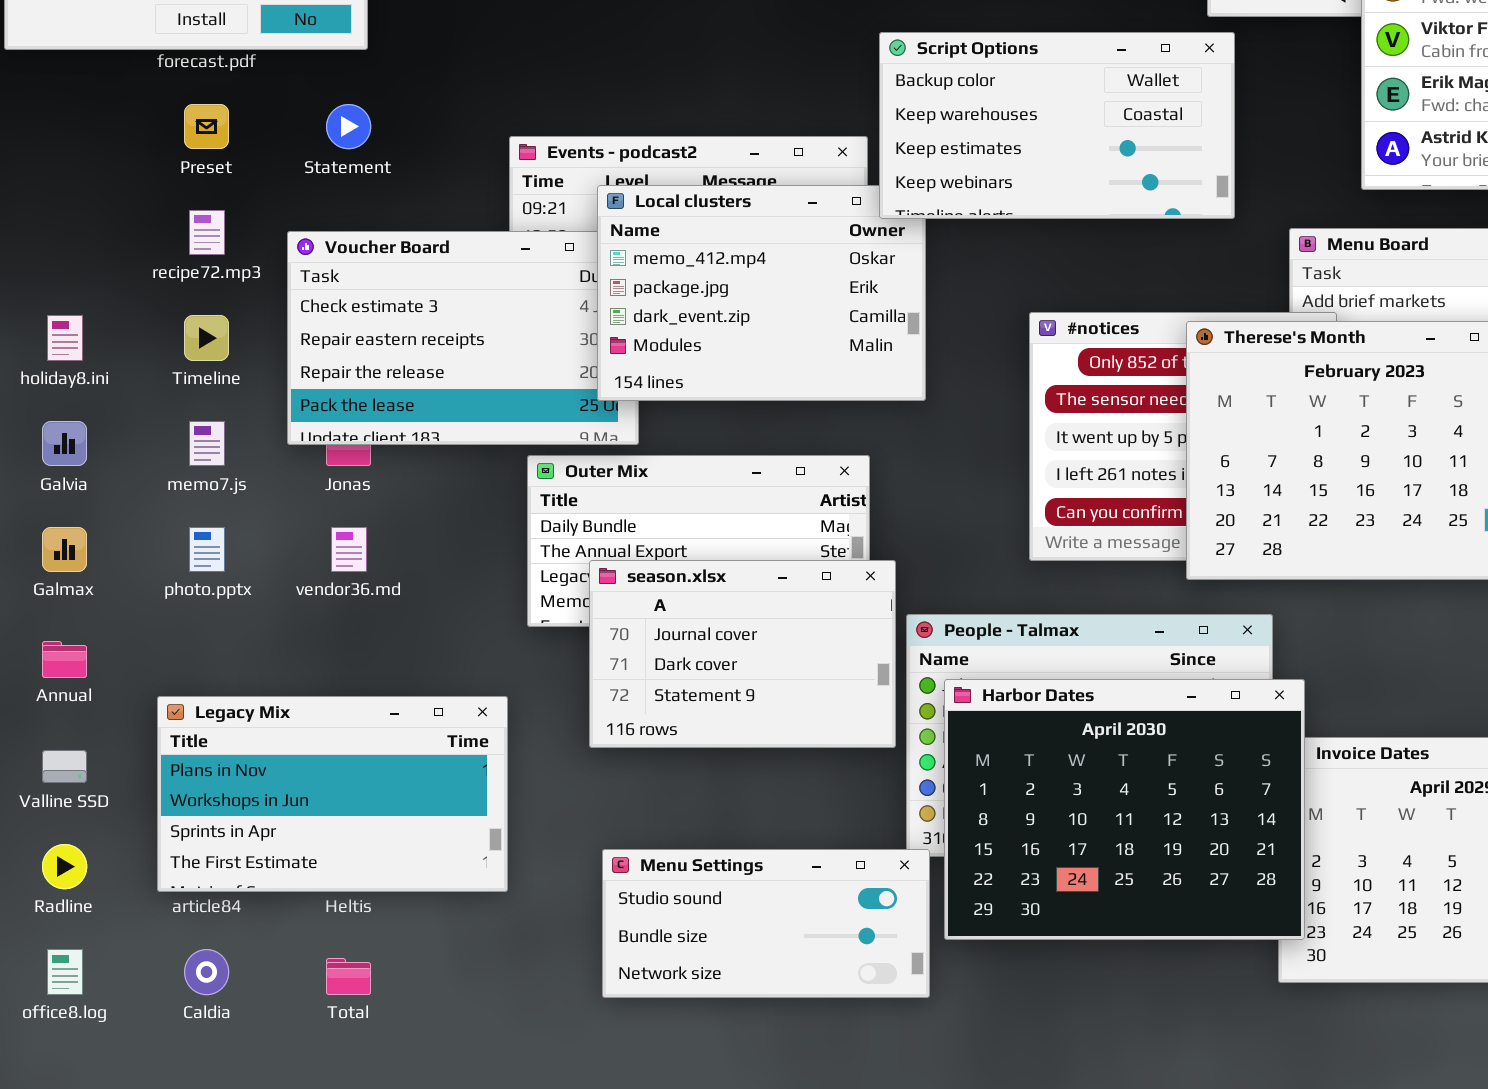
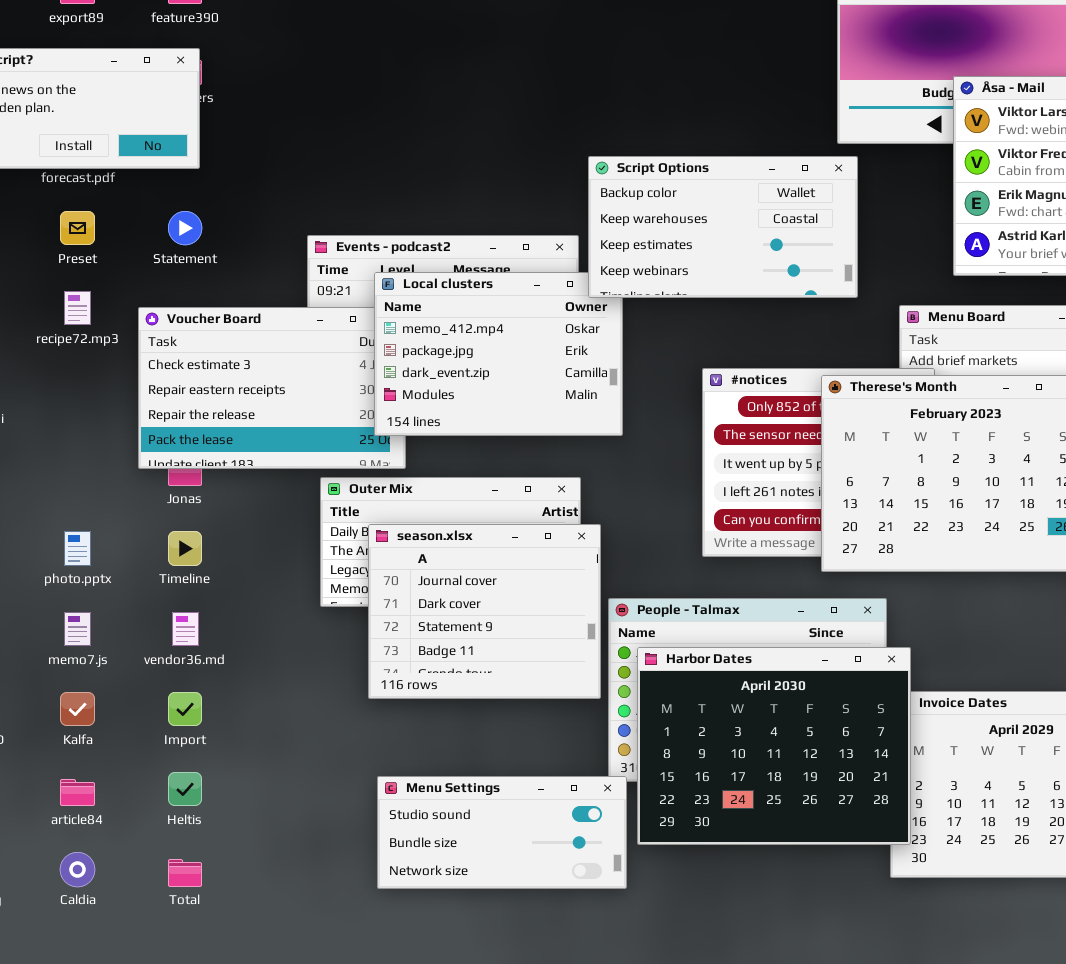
Timeline: [184,315,229,361] -> [168,531,202,566], moved
memo7.js: [189,421,225,466] -> [64,612,91,646], moved
vendor36.md: [331,527,367,572] -> [172,612,199,646], moved
season.xlsx: [589,560,896,748] -> [368,524,601,699], resized
Legacy Mix: [157,696,508,892] -> none, closed

